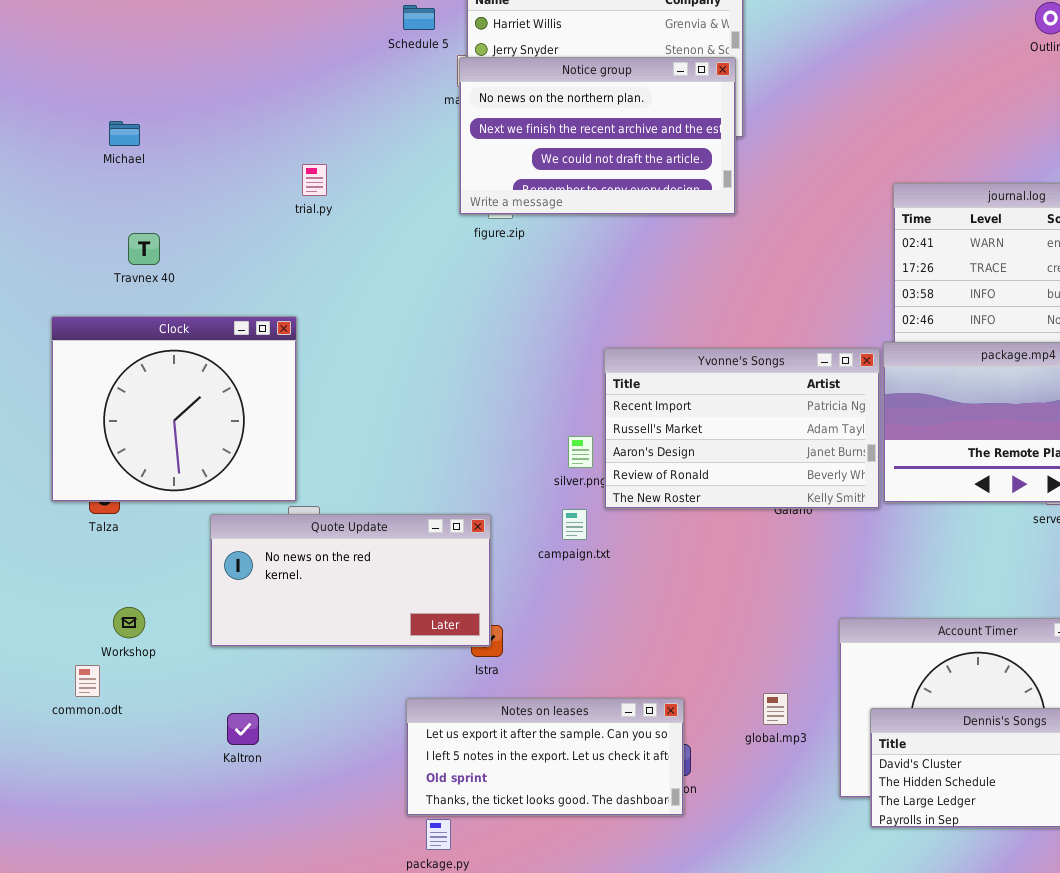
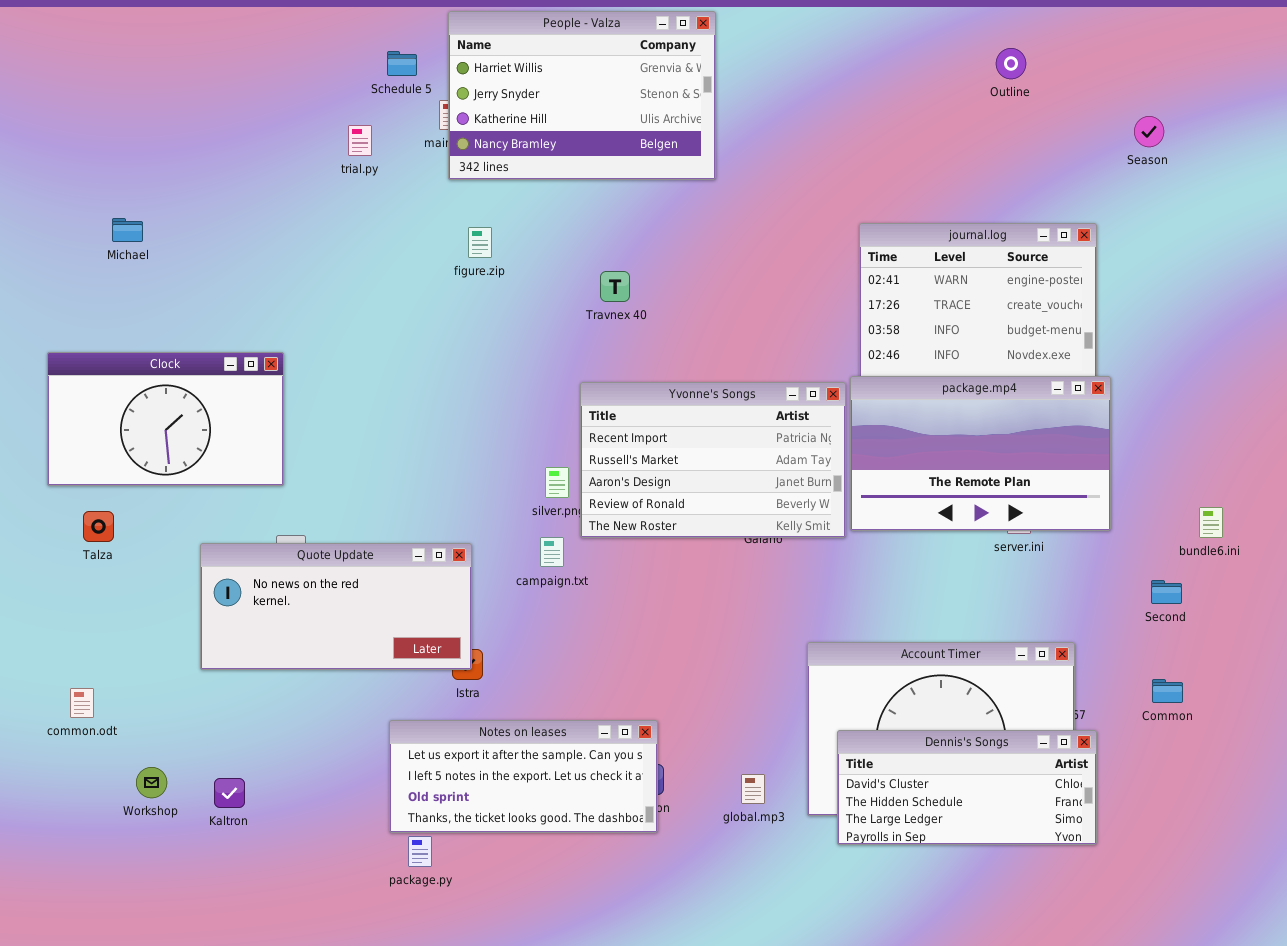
Notice group: [459,57,736,215] -> none, closed
Michael: [109,121,140,146] -> [112,218,143,242], moved
trial.py: [302,164,327,196] -> [348,125,372,156], moved
Travnex 40: [128,233,160,265] -> [600,271,630,302], moved
Clock: [51,316,297,502] -> [47,352,284,486], resized
Workshop: [113,607,145,638] -> [136,767,167,798], moved
global.mp3: [763,693,788,725] -> [741,774,765,804], moved
Kaltron: [227,713,259,745] -> [214,778,245,808], moved

